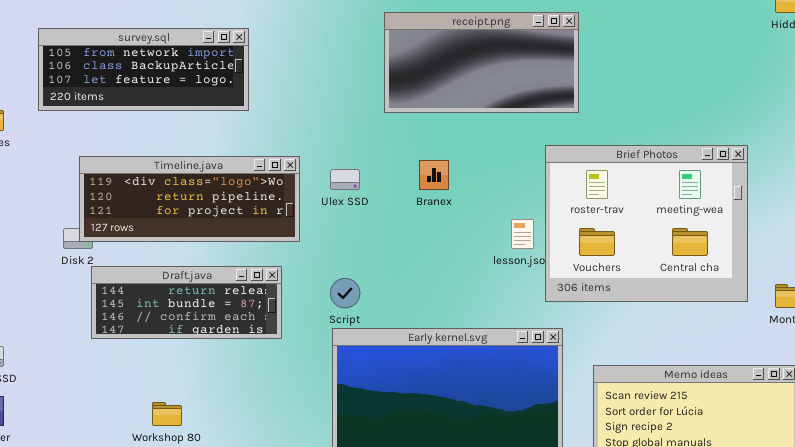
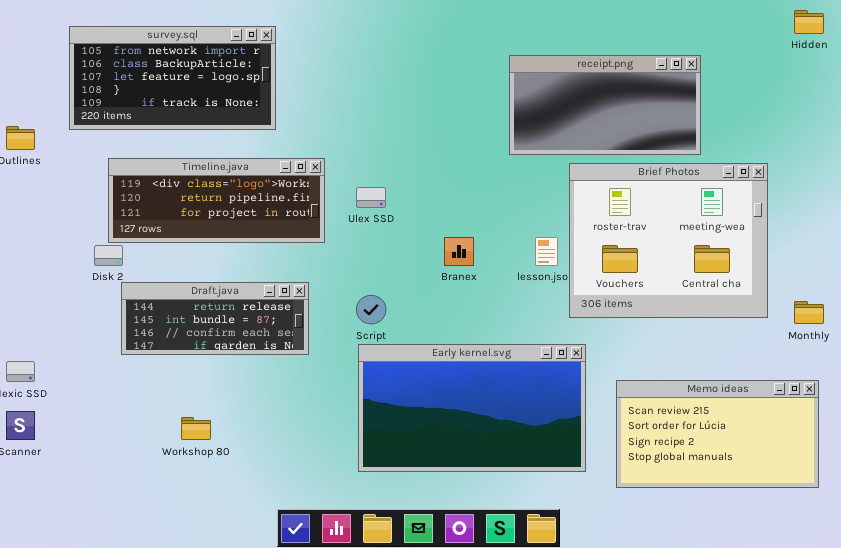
receipt.png: [384,12,579,113] -> [509,55,701,155], moved
survey.sql: [38,28,249,111] -> [69,26,276,130], resized
Timeline.java: [79,156,300,242] -> [108,158,325,243], moved
Branex: [419,160,449,190] -> [444,237,474,266], moved

